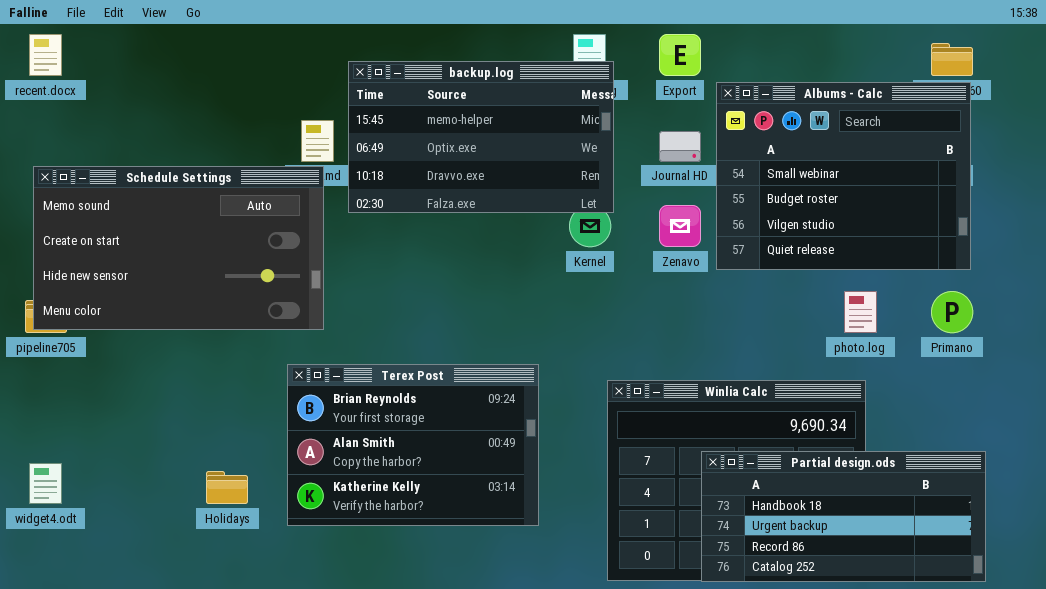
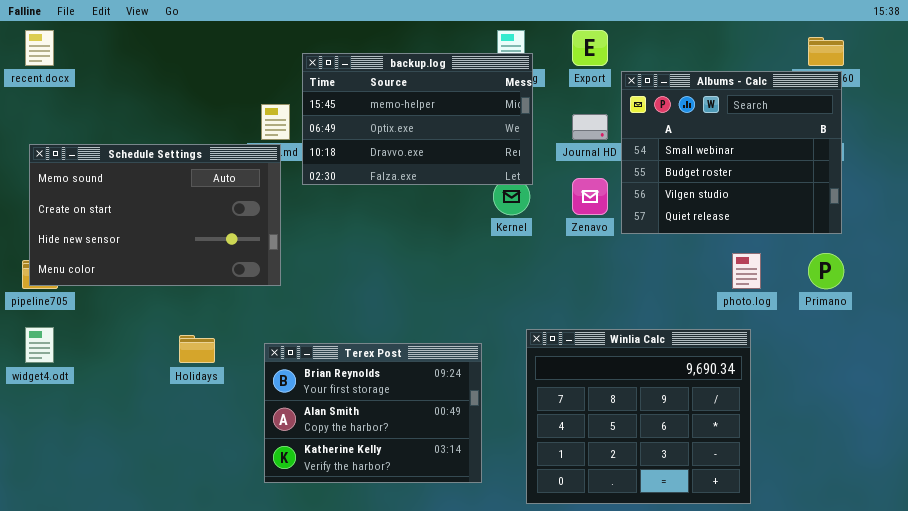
Terex Post: [287,364,539,526] -> [264,343,482,483], moved
Partial design.ods: [701,451,986,582] -> none, closed
widget4.odt: [29,463,62,504] -> [25,327,54,363], moved
Holidays: [206,471,248,504] -> [179,335,215,363], moved

